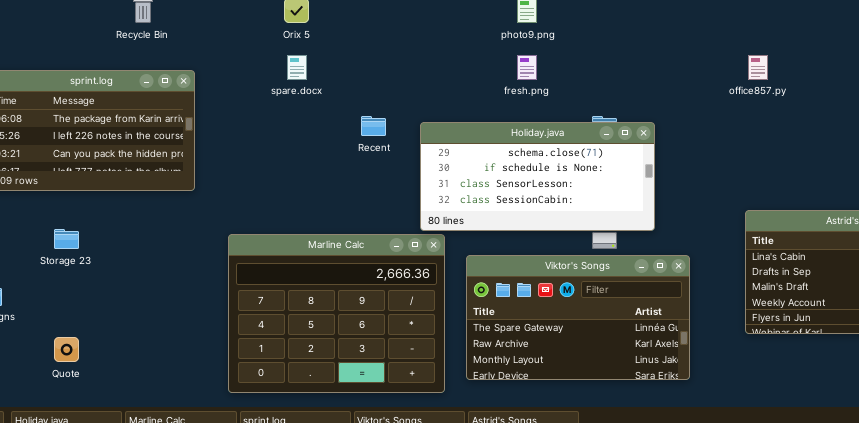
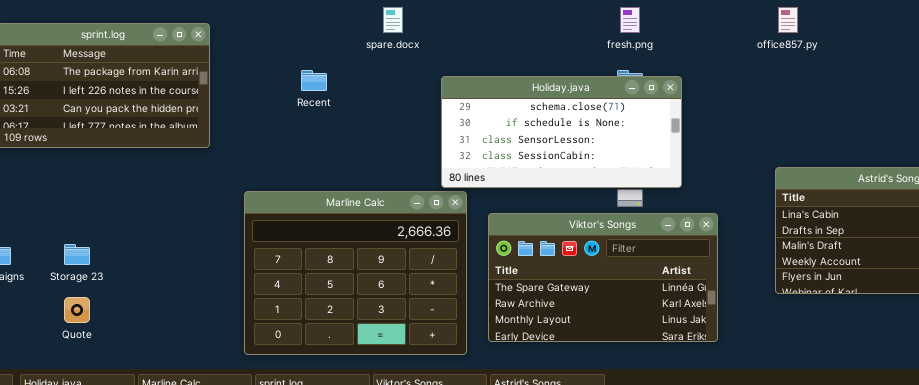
spare.docx: [287,55,307,80] -> [383,7,403,33], moved
fresh.png: [517,55,537,80] -> [620,7,640,33], moved
Recent: [361,116,386,136] -> [301,70,327,91], moved
Storage 23: [54,229,79,249] -> [64,244,90,265], moved

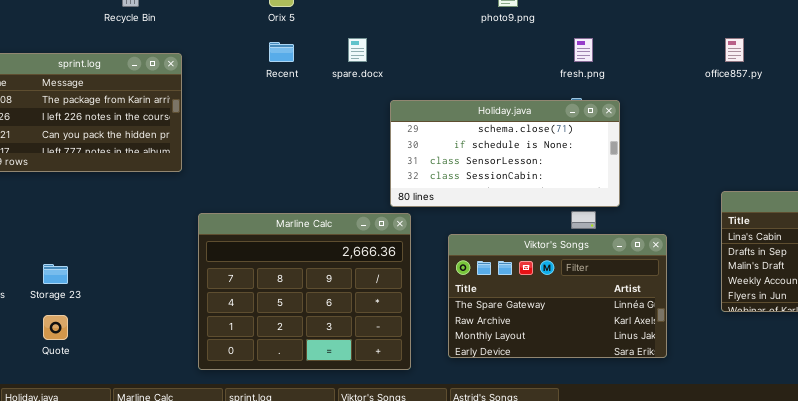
Recent: [301,70,327,91] -> [269,42,294,62], moved
Holiday.java: [441,76,682,188] -> [390,100,620,207], moved
Marline Calc: [244,191,467,355] -> [198,213,411,370], moved

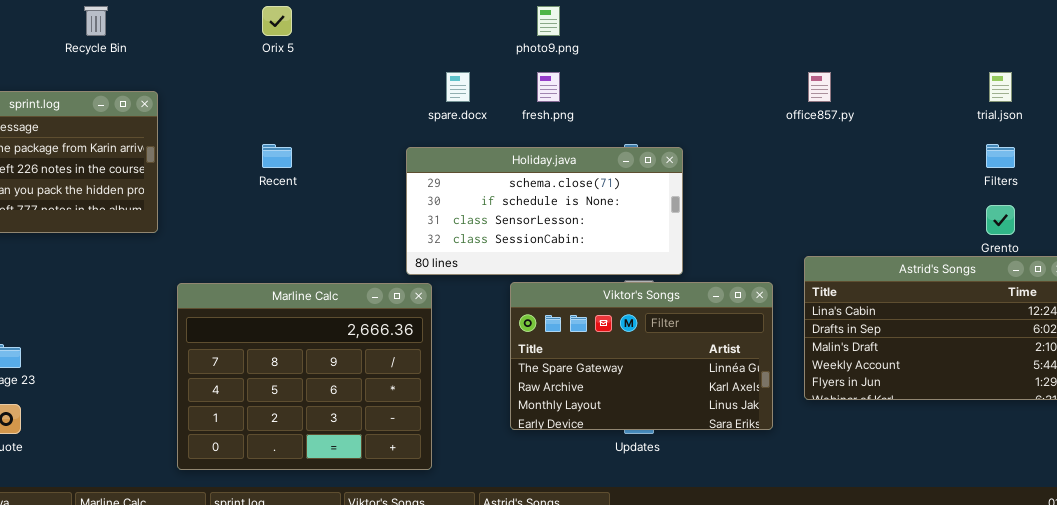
spare.docx: [348,38,367,62] -> [446,72,470,102], moved
fresh.png: [574,38,593,62] -> [537,72,560,102], moved
Recent: [269,42,294,62] -> [262,144,292,168], moved
Viktor's Songs: [448,234,667,358] -> [510,282,773,430], moved

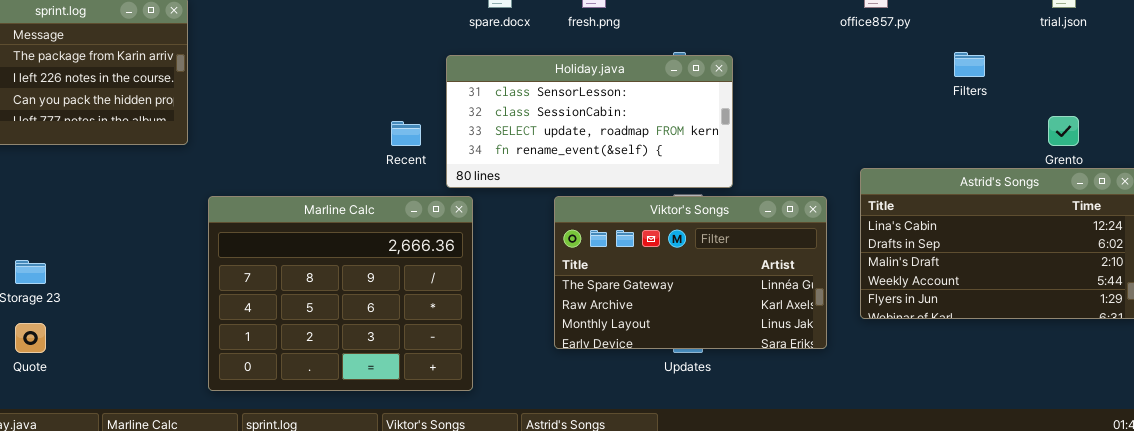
Recent: [262,144,292,168] -> [391,121,421,146], moved
Filters: [986,144,1015,168] -> [954,52,985,77], moved
Holiday.java: [406,147,683,275] -> [446,55,733,188], scrolled down 2 rows

